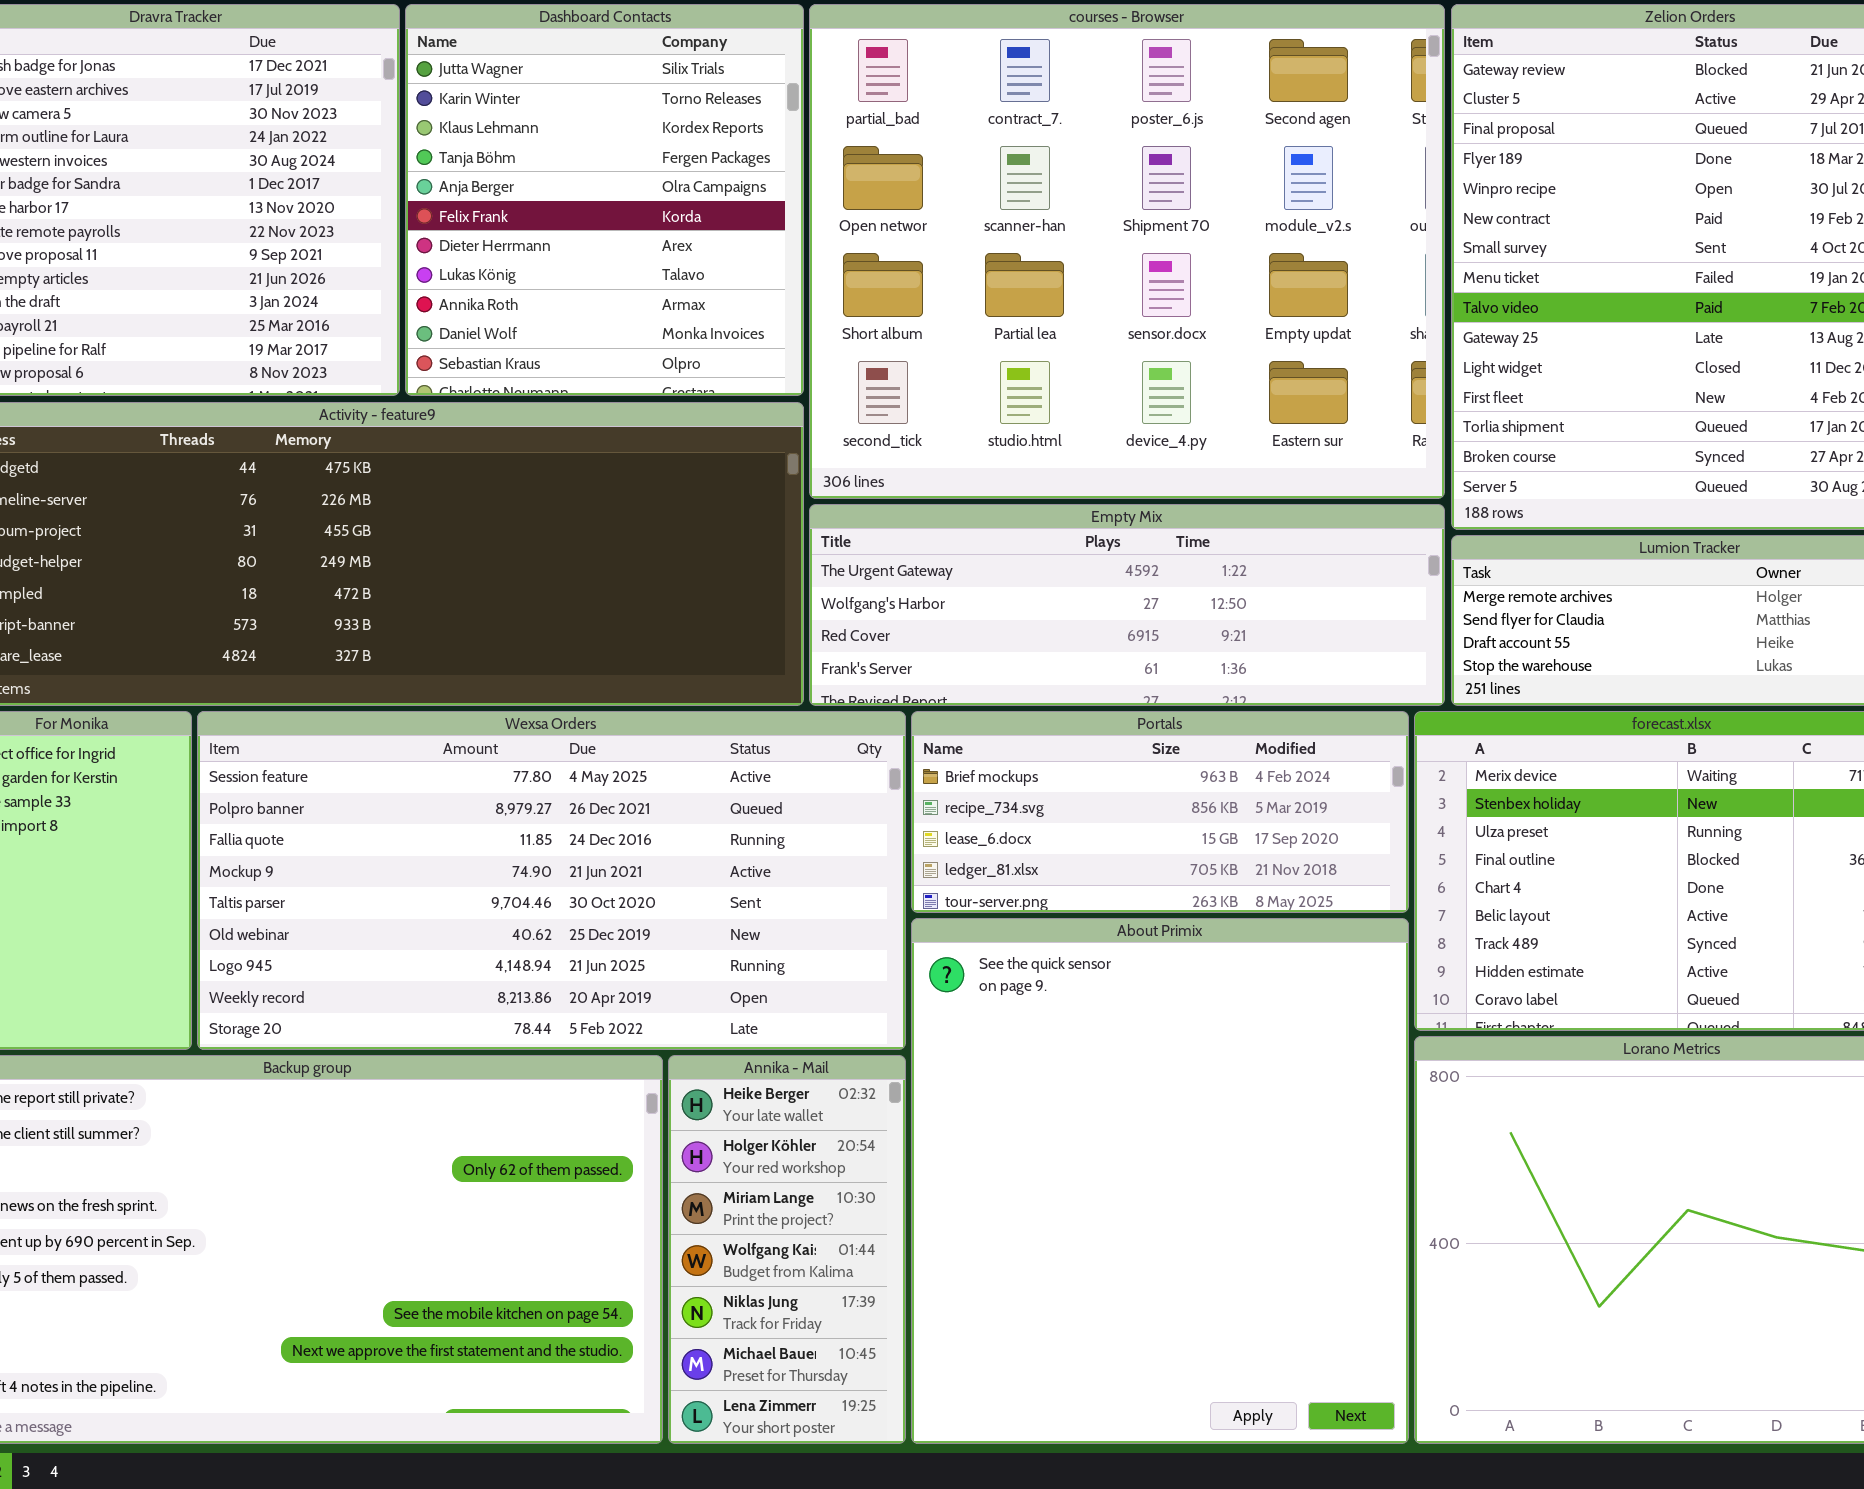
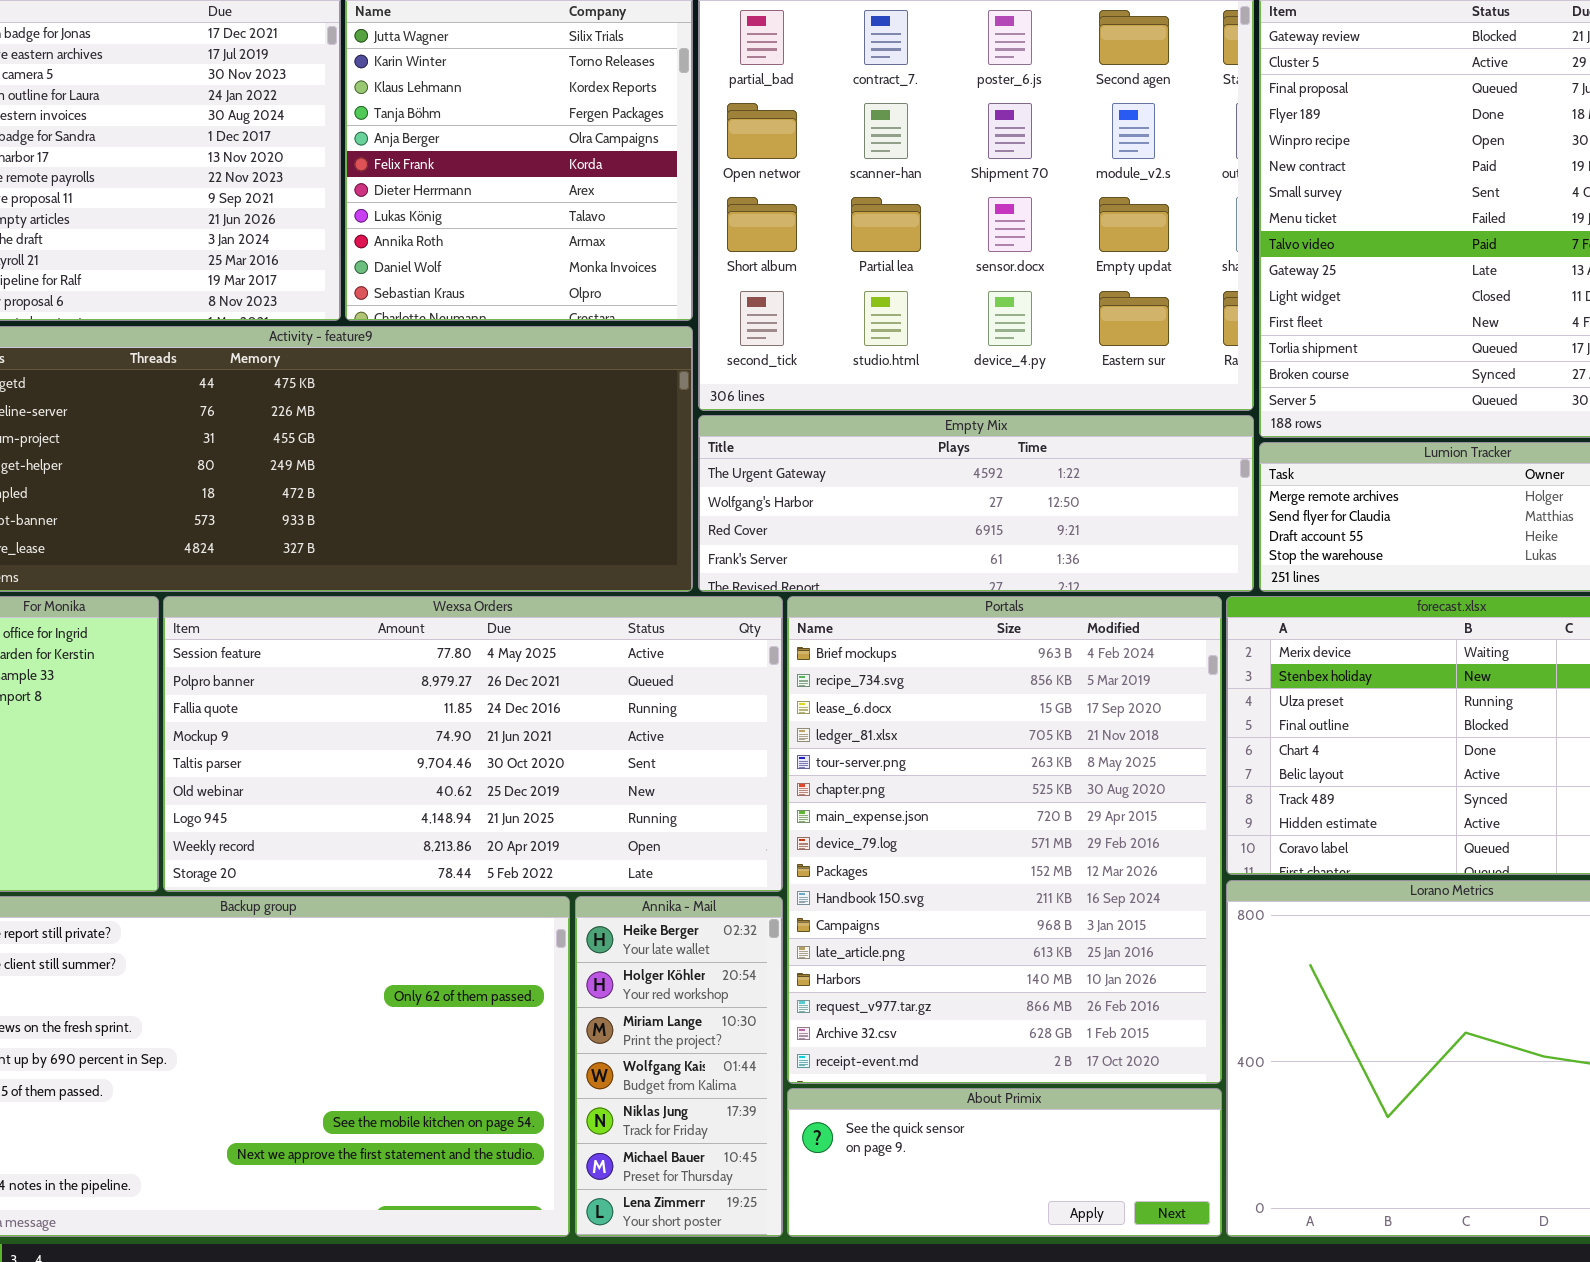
Portals: [911,711,1409,913] -> [787,596,1222,1084], resized
About Primix: [911,918,1409,1444] -> [787,1088,1222,1237], resized

